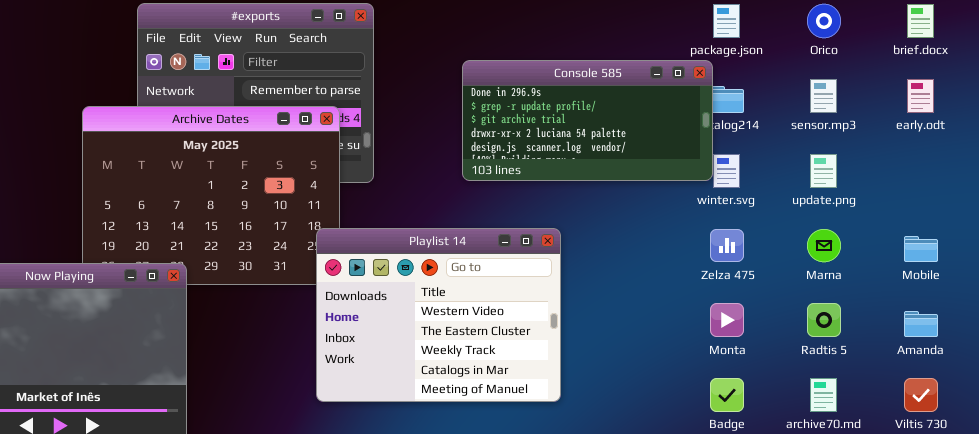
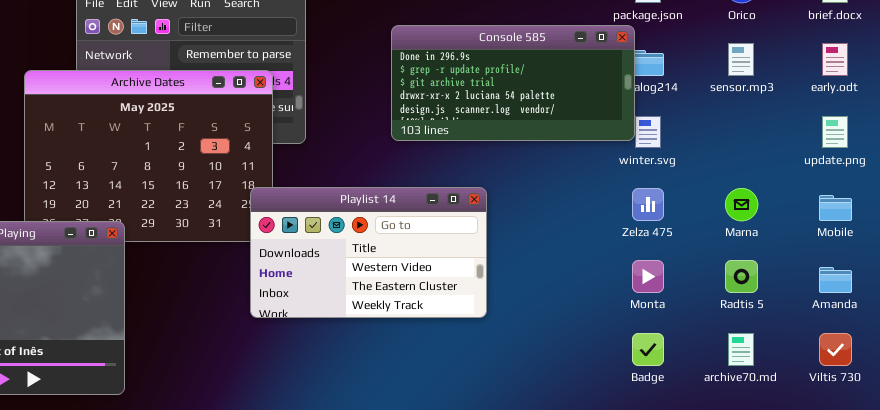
update.png: [810,154,837,188] -> [822,116,848,148], moved
Playlist 14: [316,228,561,402] -> [250,187,487,318], resized

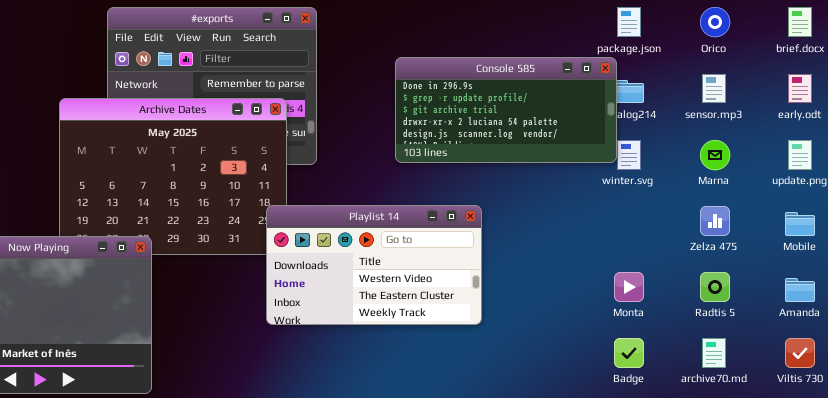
Zelza 475: [632,188,664,221] -> [700,206,730,236], moved
Marna: [725,188,758,221] -> [700,140,730,170], moved

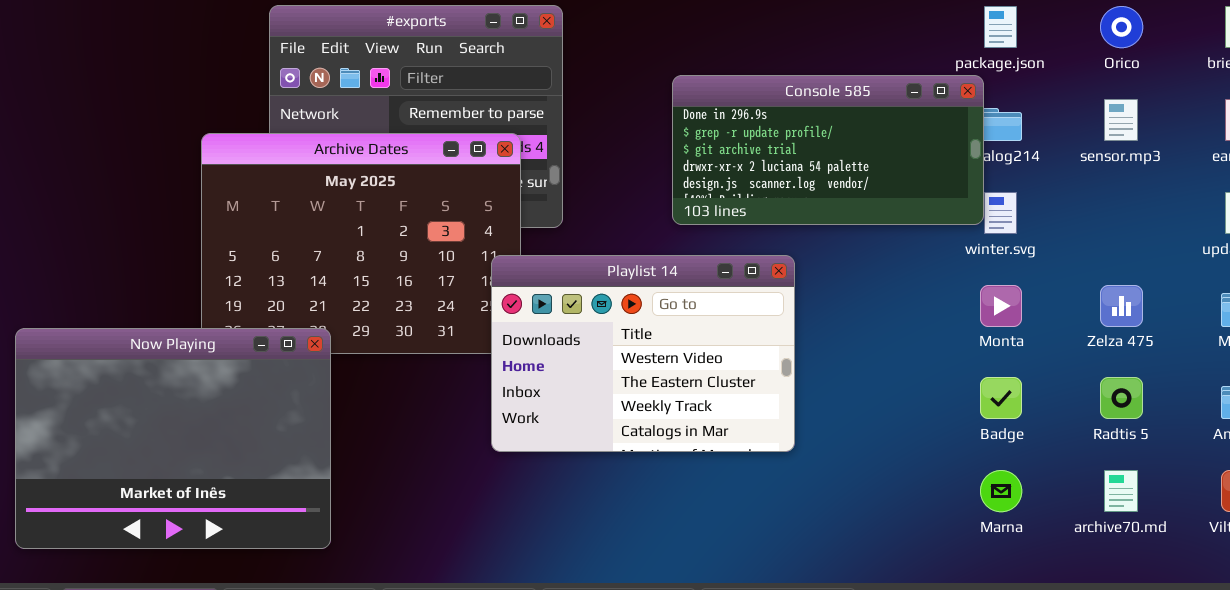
Marna: [700,140,730,170] -> [980,470,1022,512], moved
Playlist 14: [266,205,482,325] -> [491,255,795,452], resized
Monta: [614,272,644,302] -> [980,285,1022,327], moved
Badge: [614,338,644,368] -> [980,377,1022,419], moved

